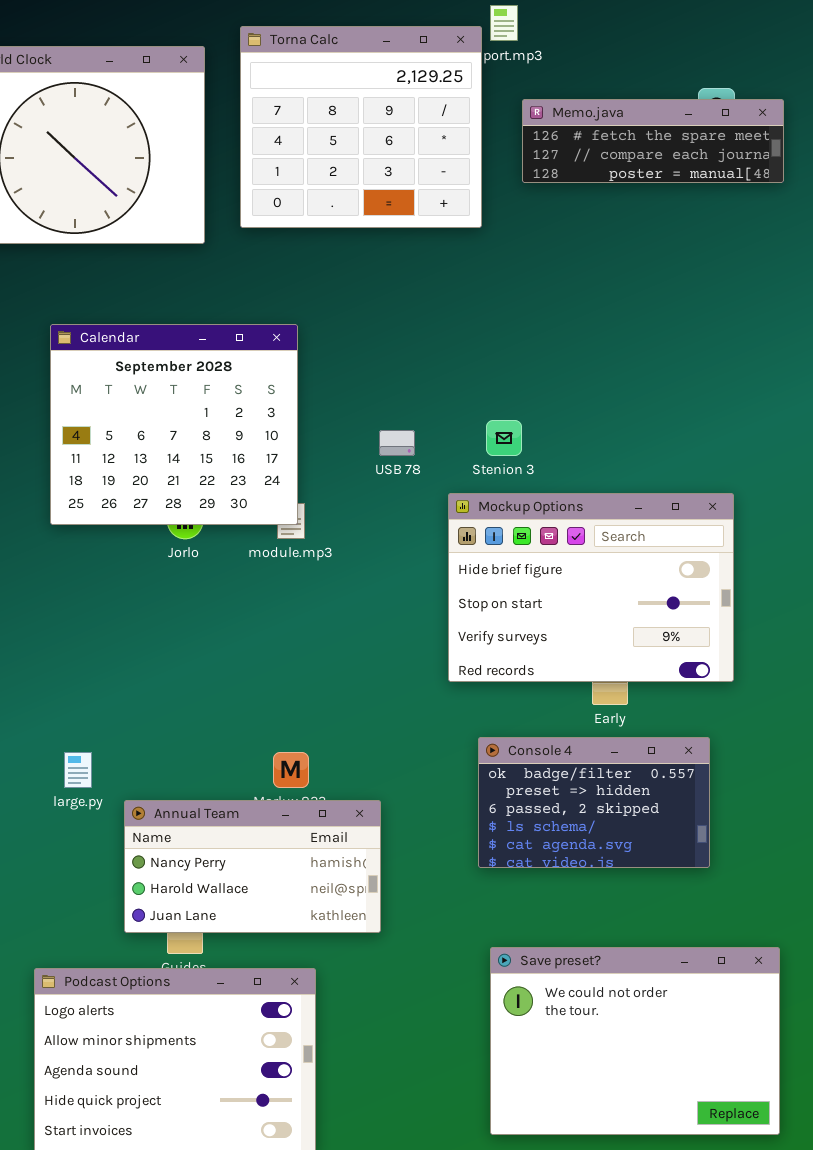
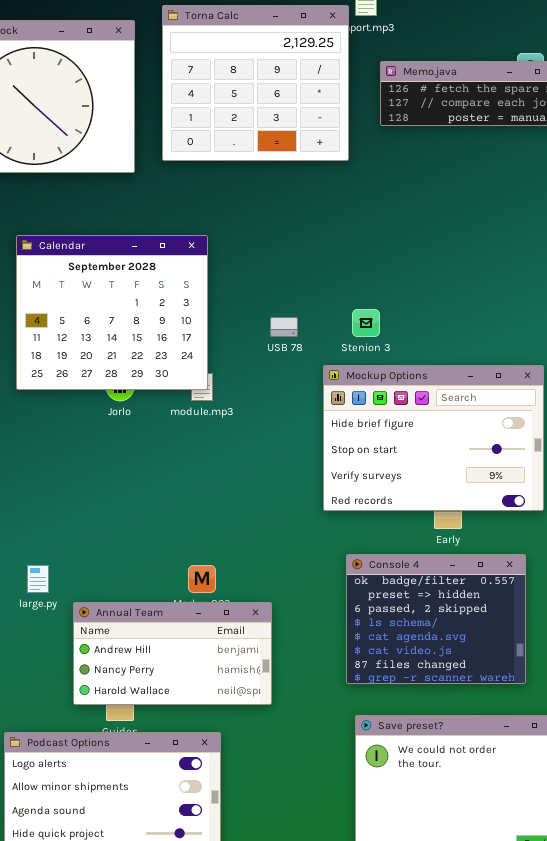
Console 4: [478,737,710,868] -> [346,554,526,684], resized
Annual Team: [124,800,381,933] -> [73,602,272,705], scrolled up 1 row

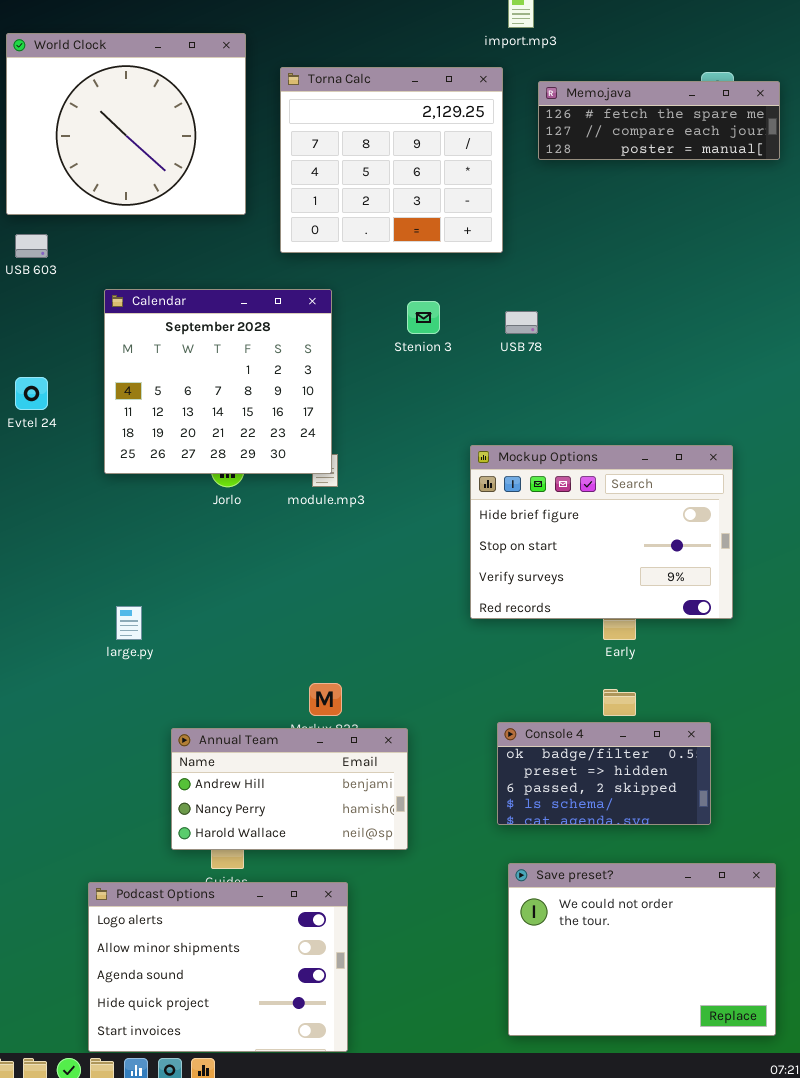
Torna Calc: [162,5,349,161] -> [280,67,503,253], moved
Stenion 3: [352,309,380,337] -> [407,301,440,334], moved
USB 78: [270,317,298,337] -> [505,311,538,334], moved
Console 4: [346,554,526,684] -> [497,722,711,825], resized
large.py: [27,565,49,593] -> [116,606,142,640], moved

